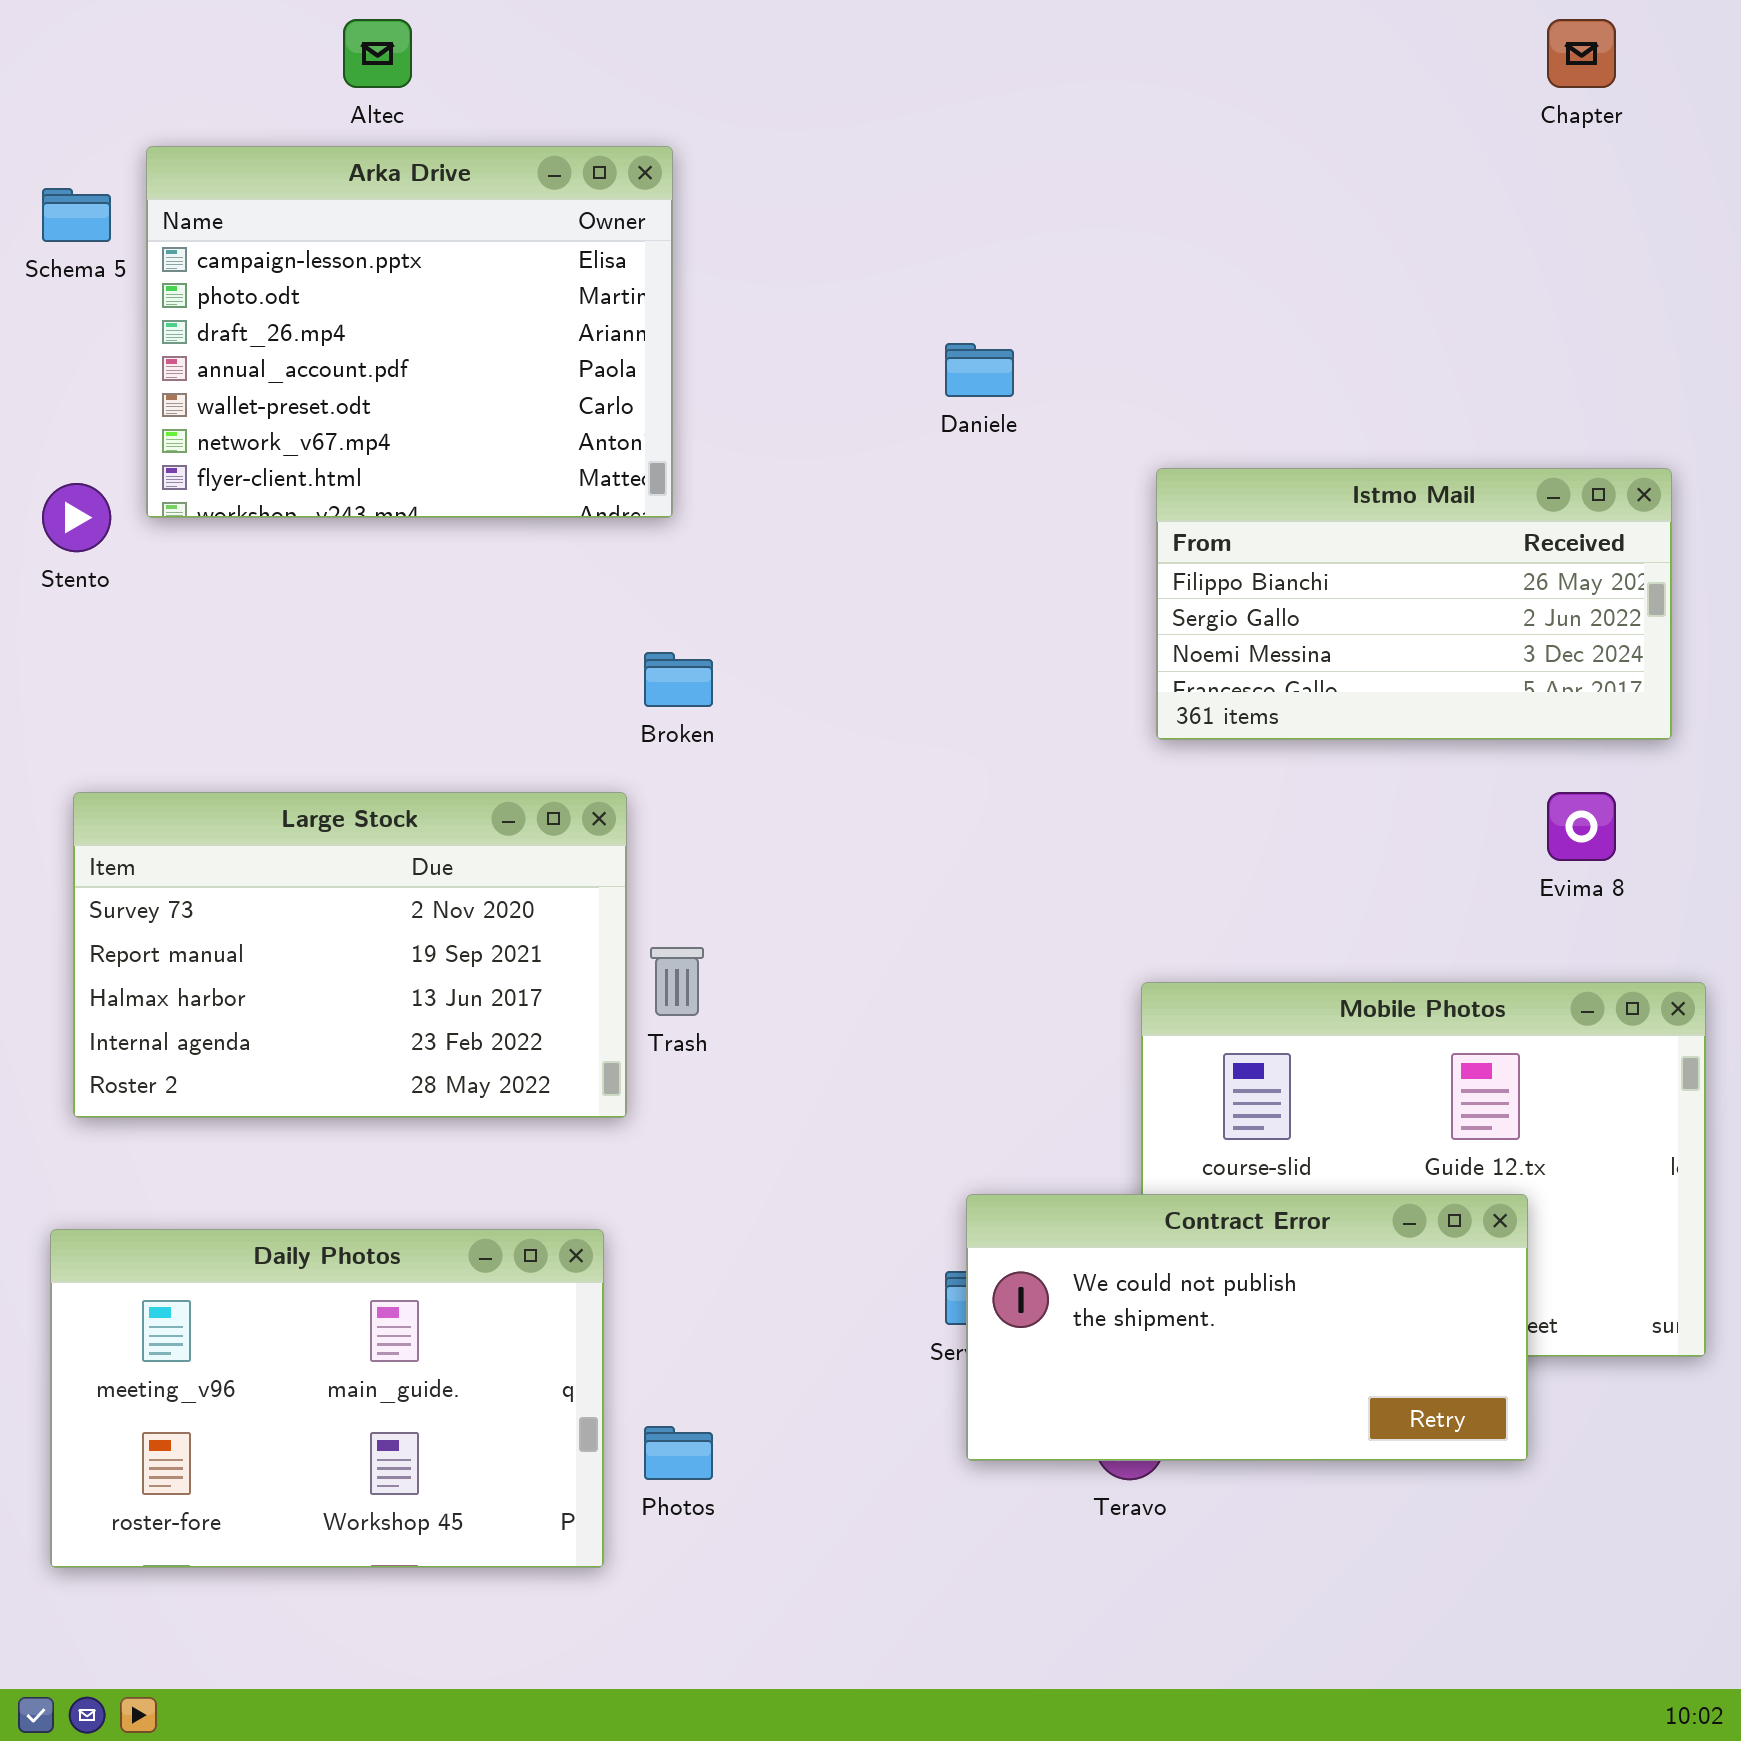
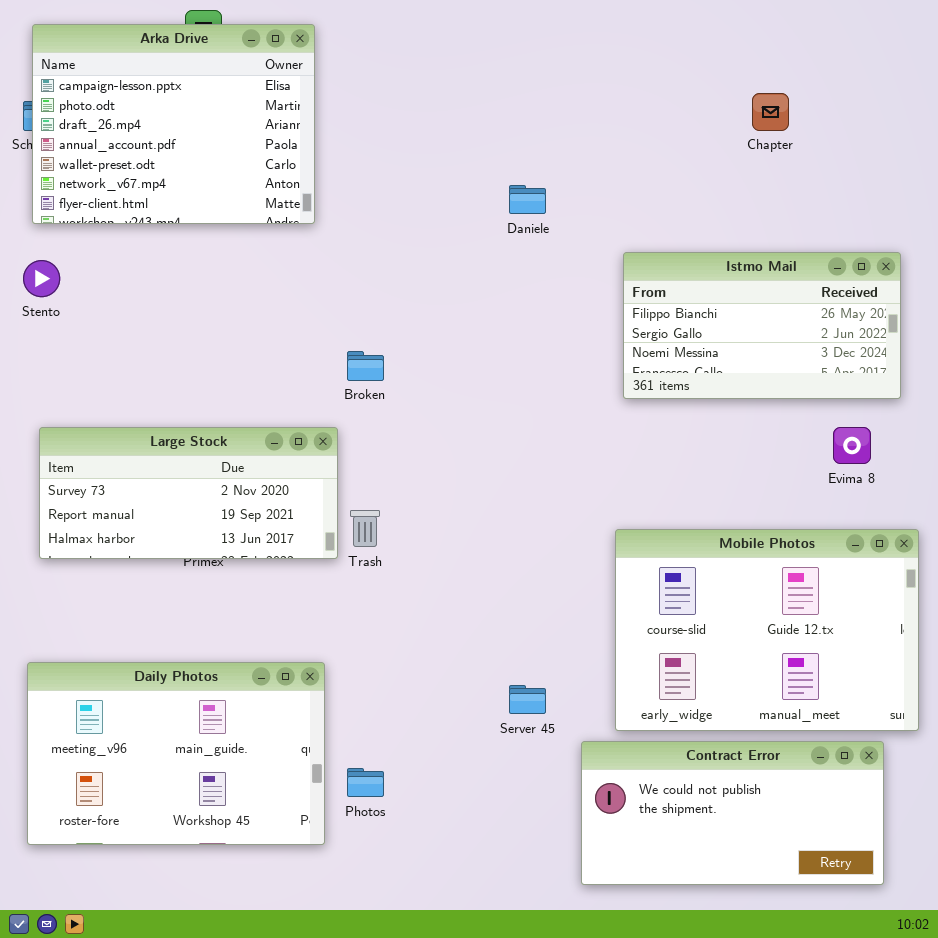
Chapter: [1547,19,1616,88] -> [752,93,789,131], moved
Arka Drive: [146,146,673,518] -> [32,24,315,224], moved
Large Stock: [73,792,627,1118] -> [39,427,338,559], resized
Contract Error: [966,1194,1528,1461] -> [581,741,884,885], moved

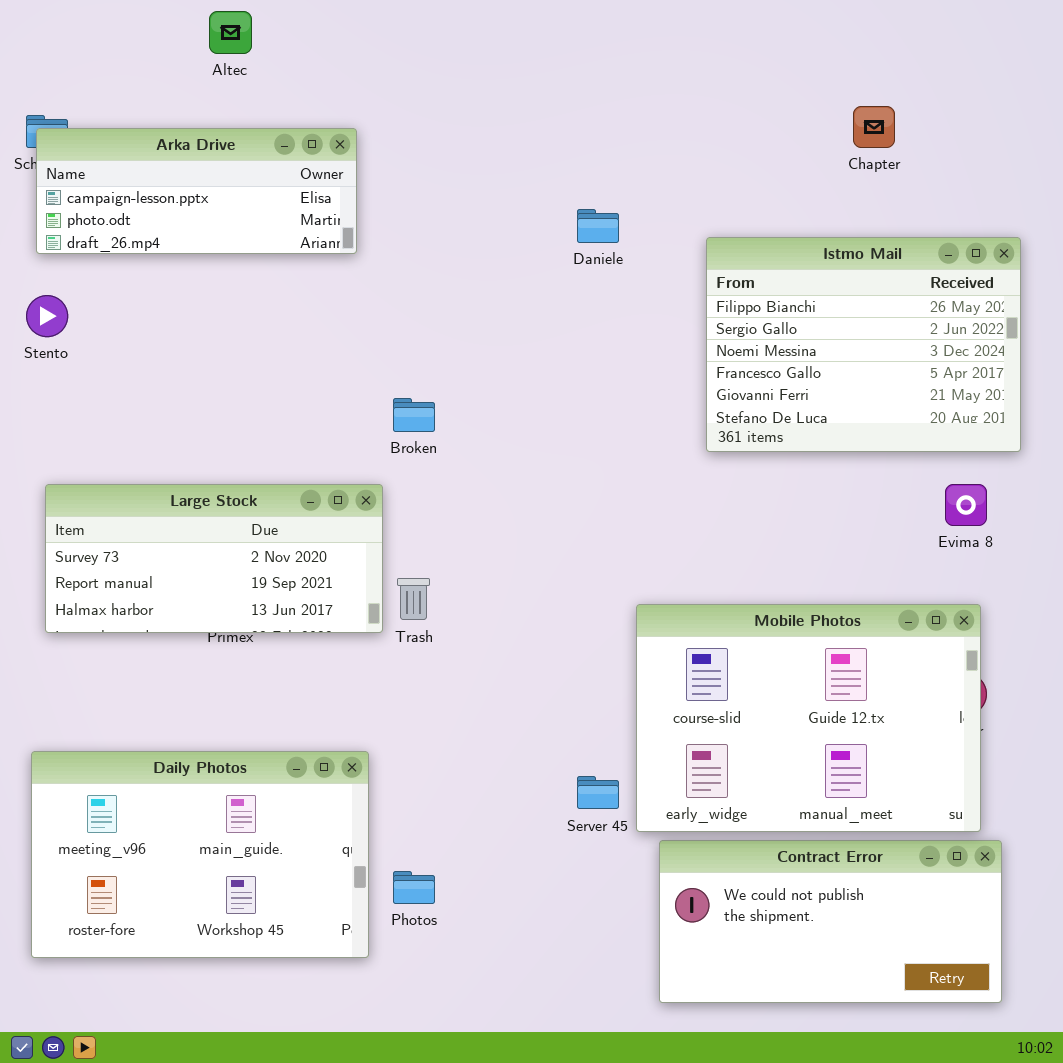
Arka Drive: [32,24,315,224] -> [36,128,357,254], resized
Istmo Mail: [623,252,901,399] -> [706,237,1021,452], resized
Mobile Photos: [615,529,919,731] -> [636,604,981,832], moved

